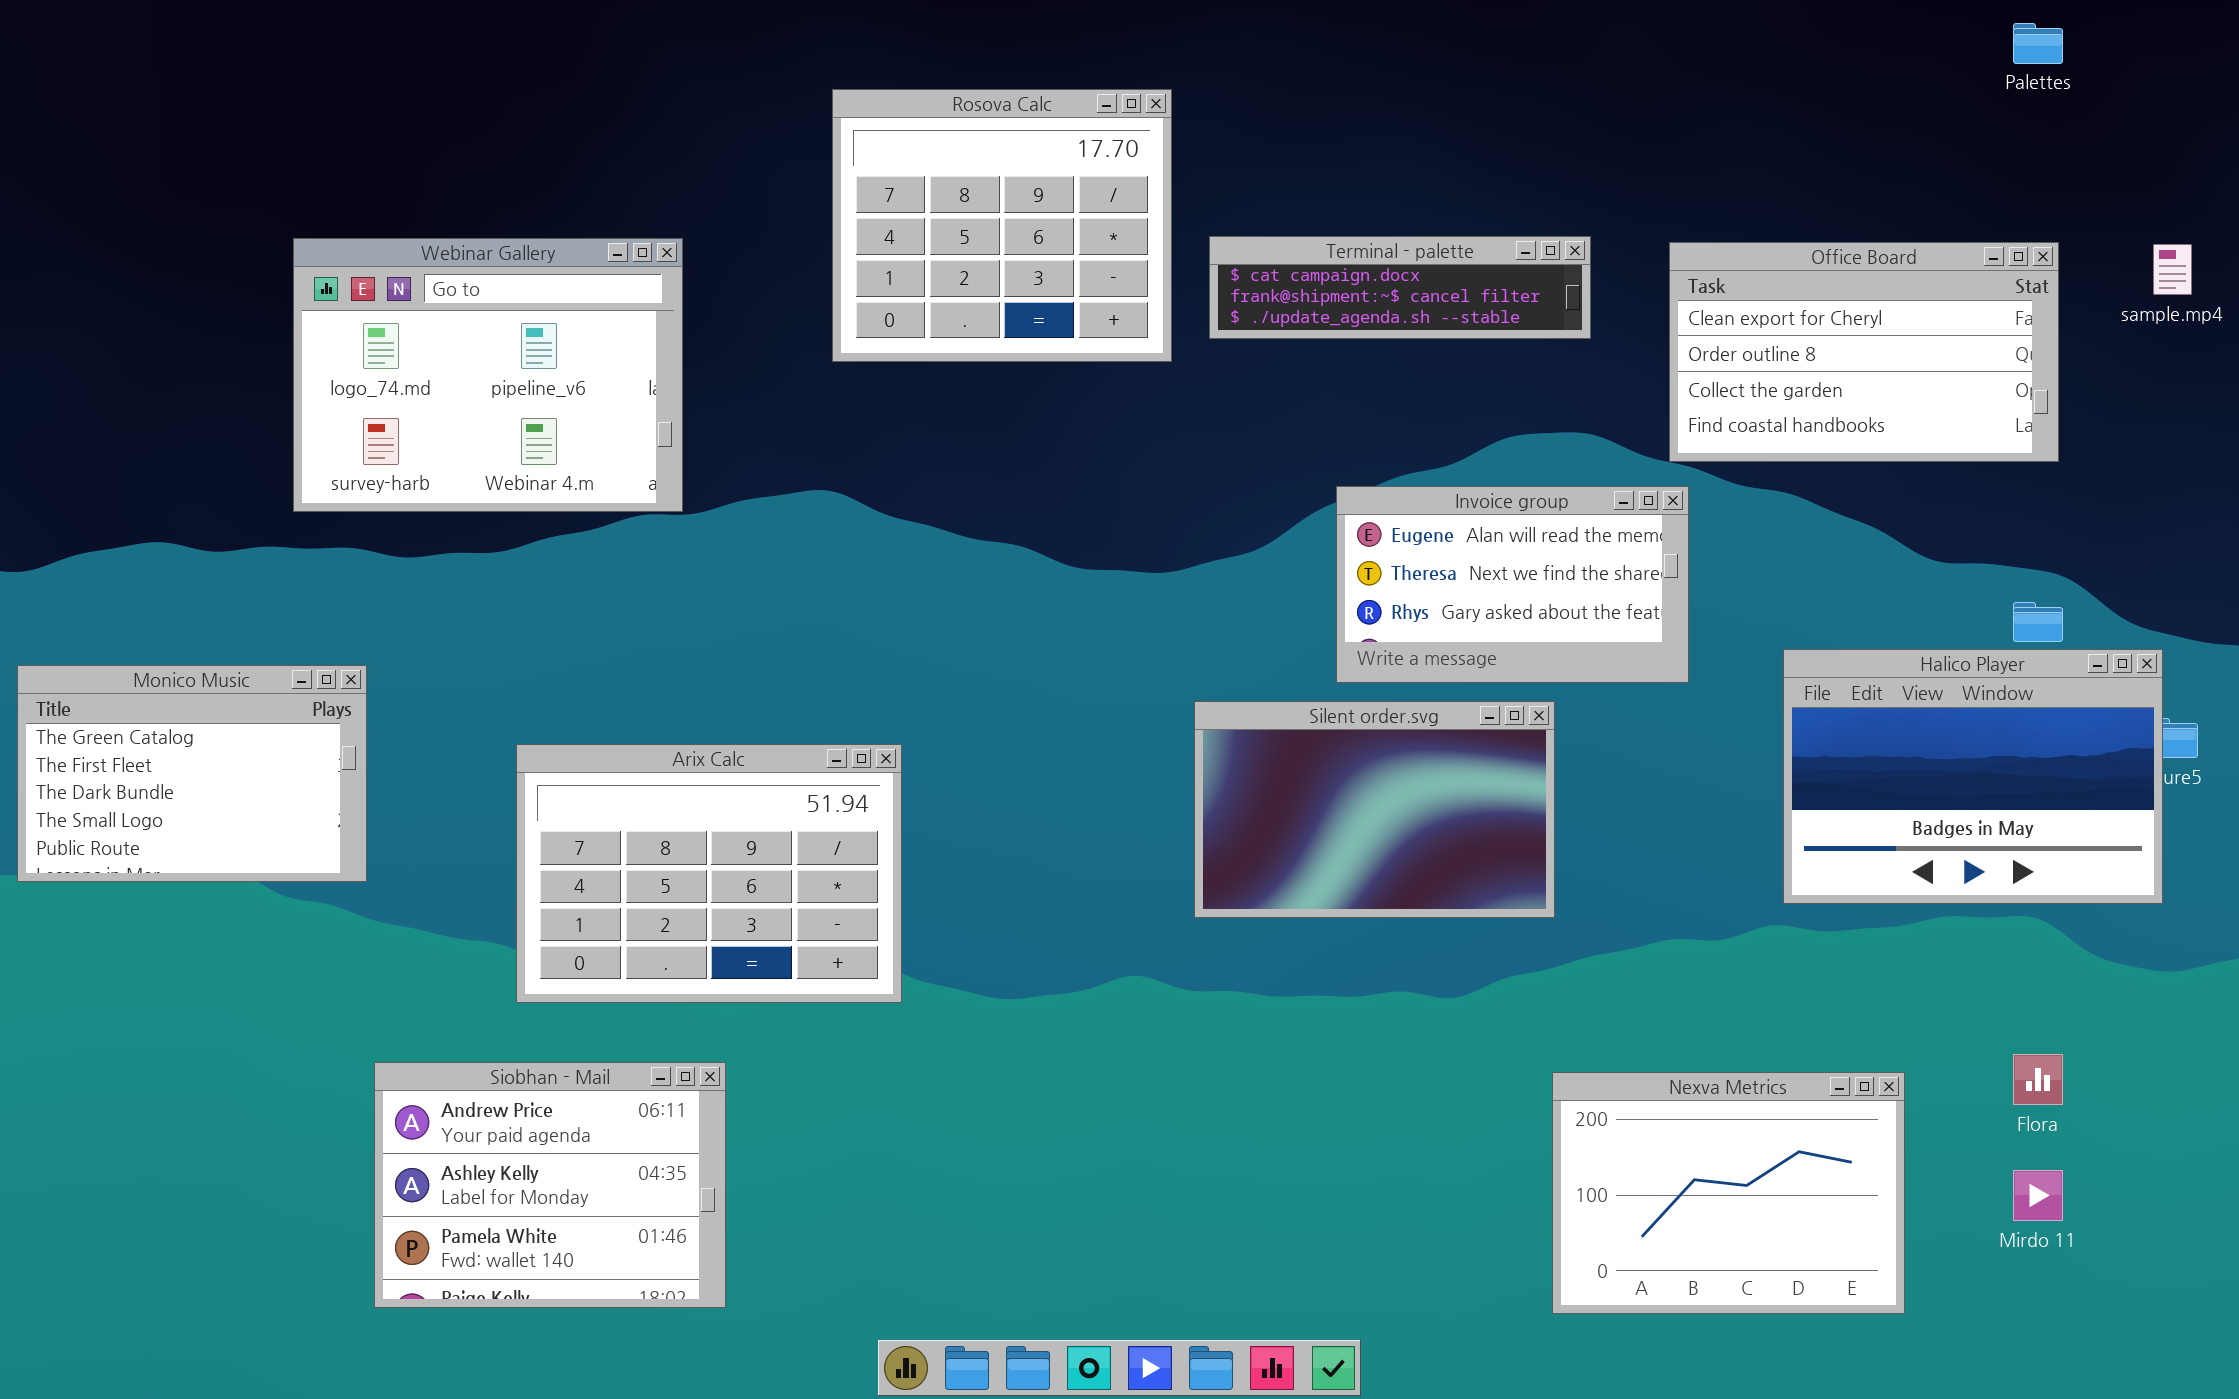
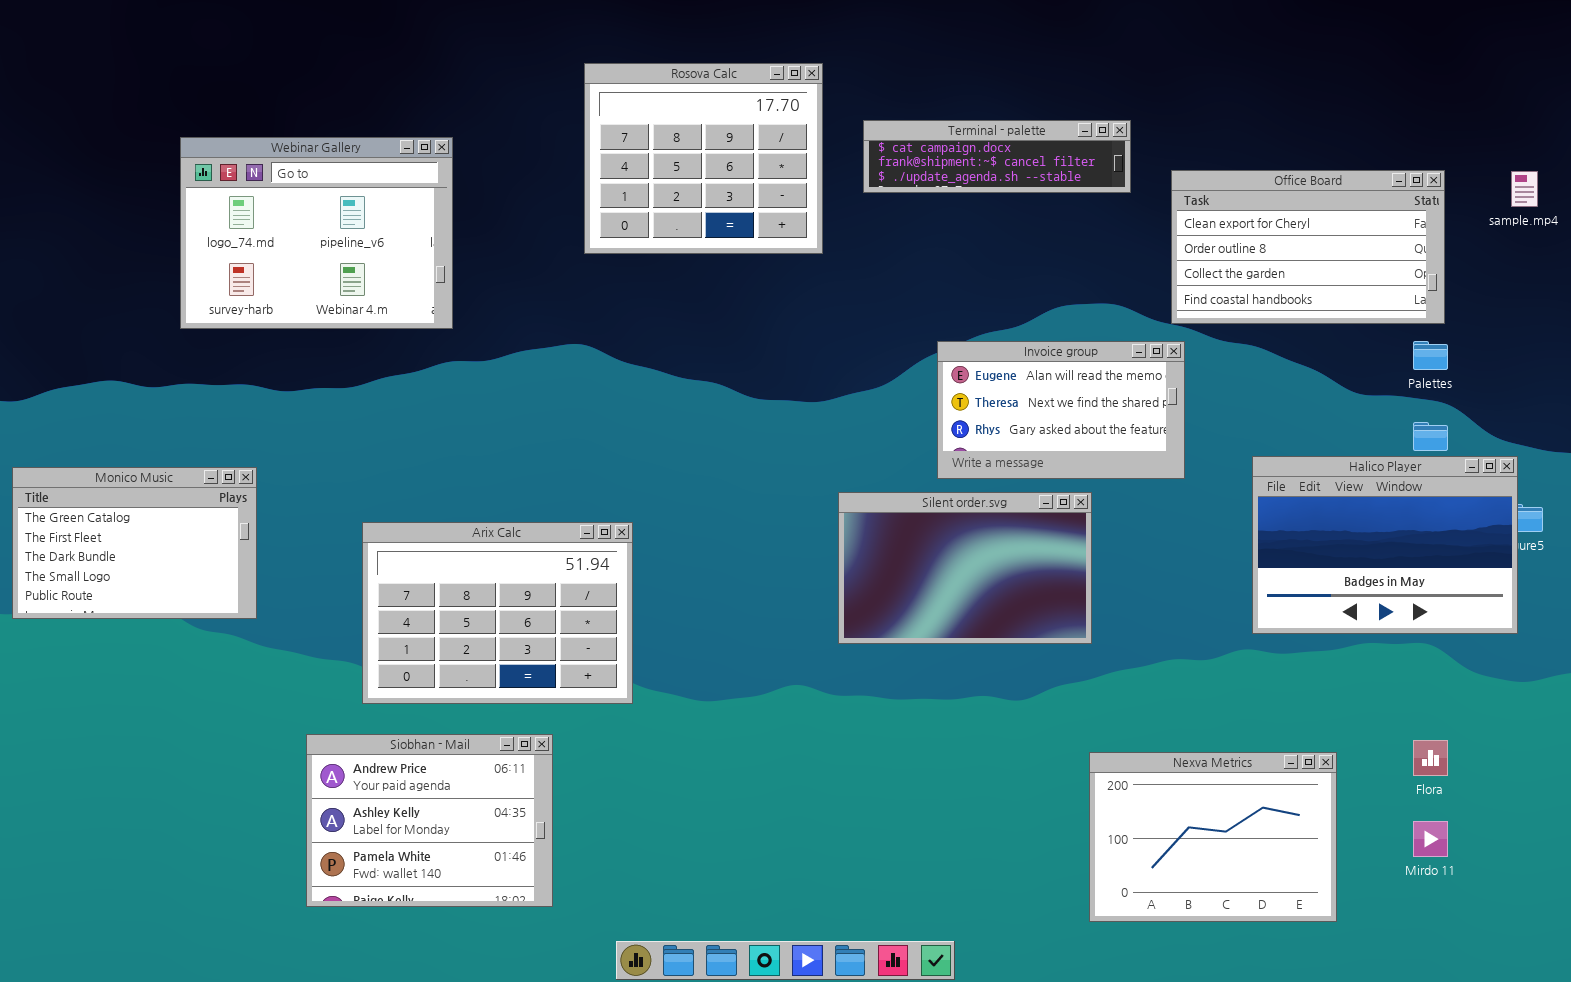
Palettes: [2013,23,2063,64] -> [1413,341,1448,370], moved
Terminal - palette: [1209,236,1591,339] -> [863,120,1131,193], moved
Webinar Gallery: [293,238,683,512] -> [180,137,453,329], moved
Siobhan - Mail: [374,1062,726,1308] -> [306,734,553,907], moved

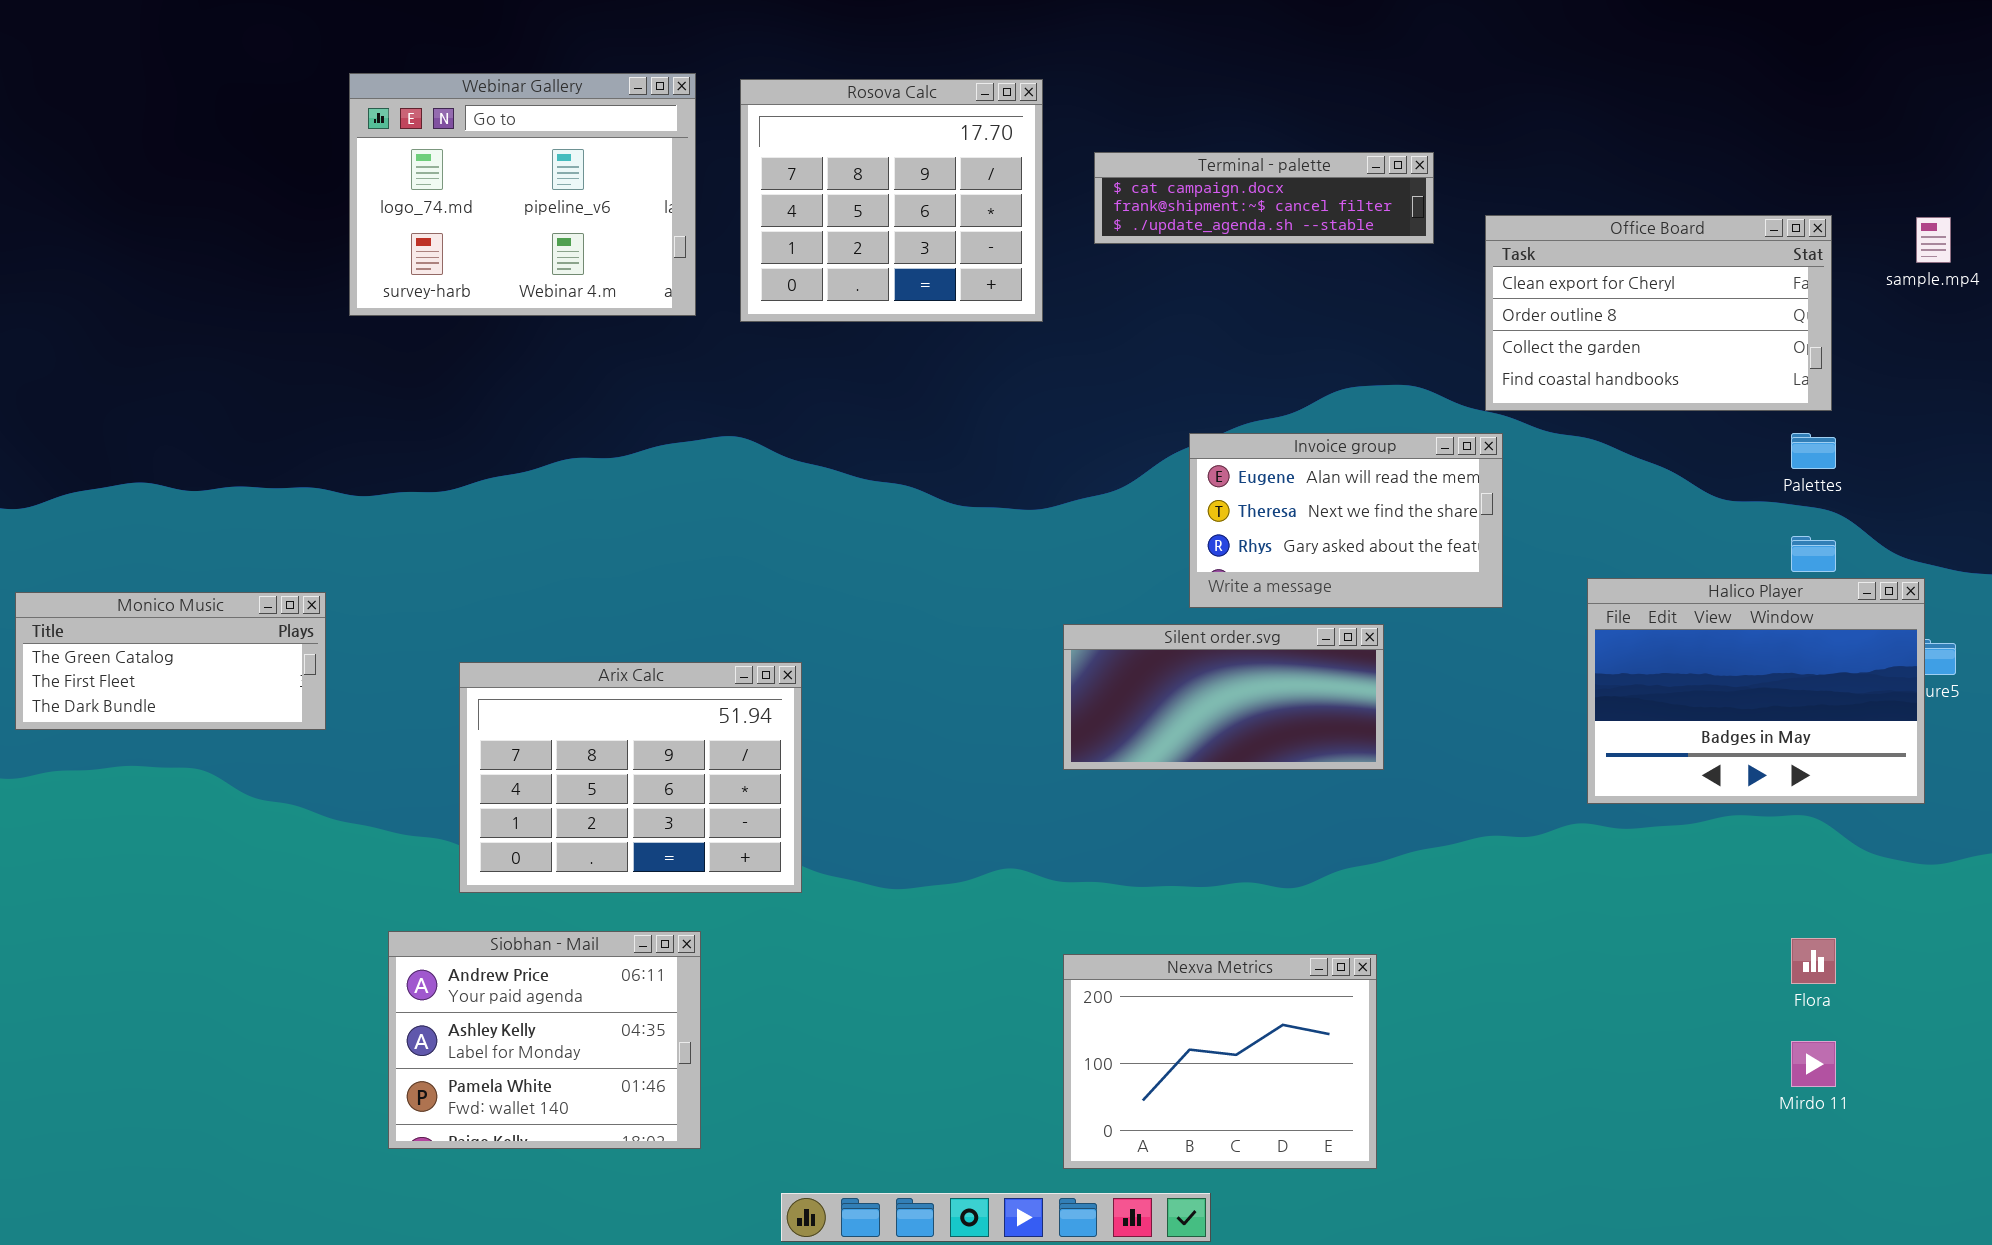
Webinar Gallery: [180,137,453,329] -> [349,73,696,316], moved
Monico Music: [12,467,257,619] -> [15,592,326,730], resized
Silent order.svg: [838,492,1092,644] -> [1063,624,1384,770], resized
Nexva Metrics: [1089,752,1337,922] -> [1063,954,1377,1169], moved

